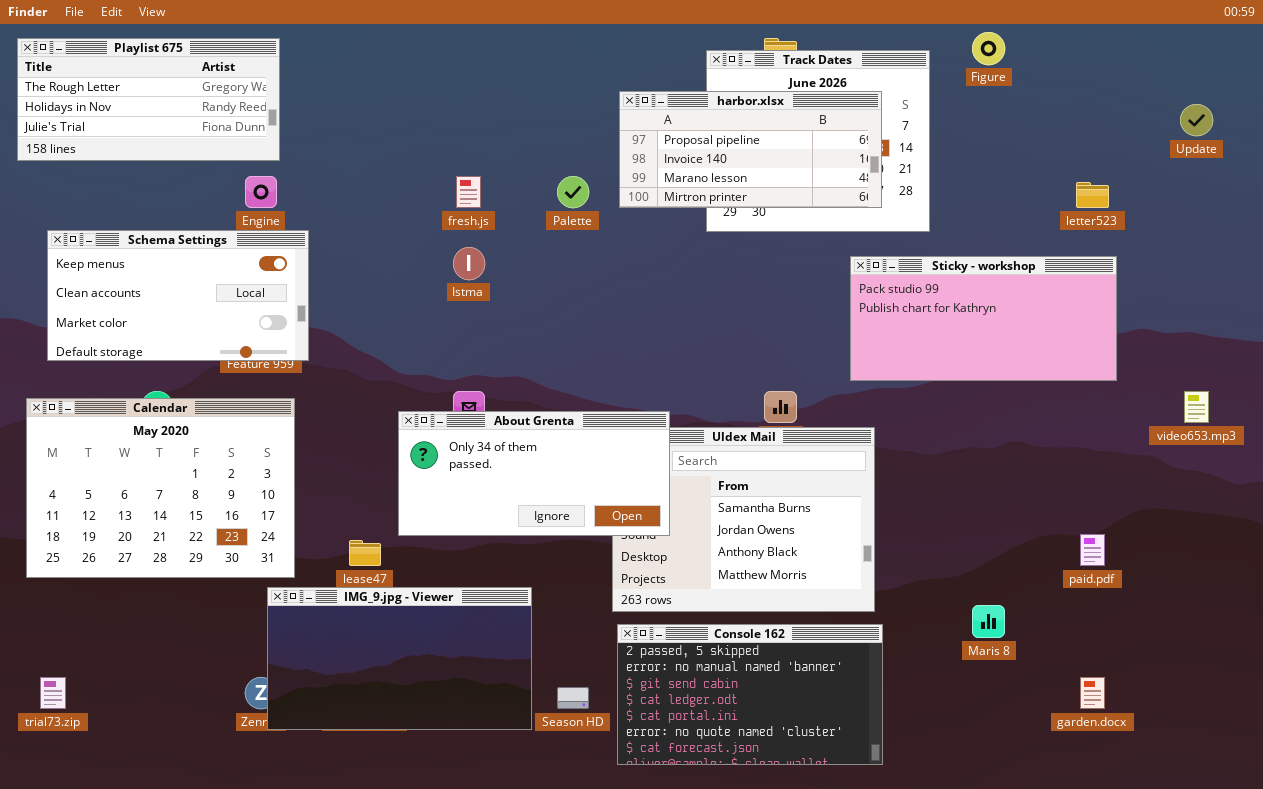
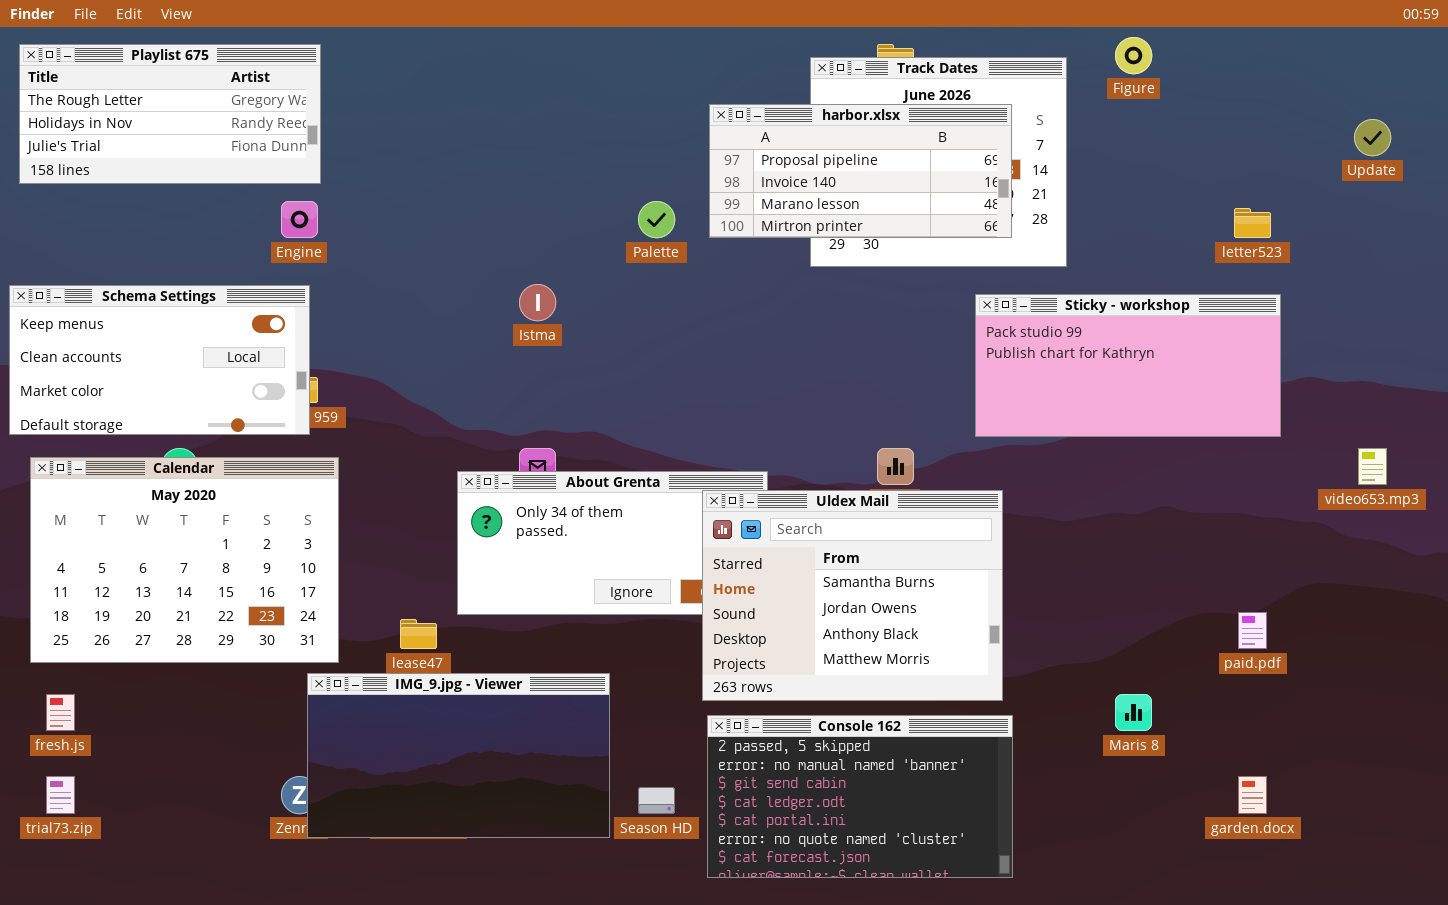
fresh.js: [456,176,481,208] -> [46,694,75,731], moved
Schema Settings: [47,230,309,361] -> [9,285,310,435], moved
Uldex Mail: [612,427,875,612] -> [702,490,1003,701], raised

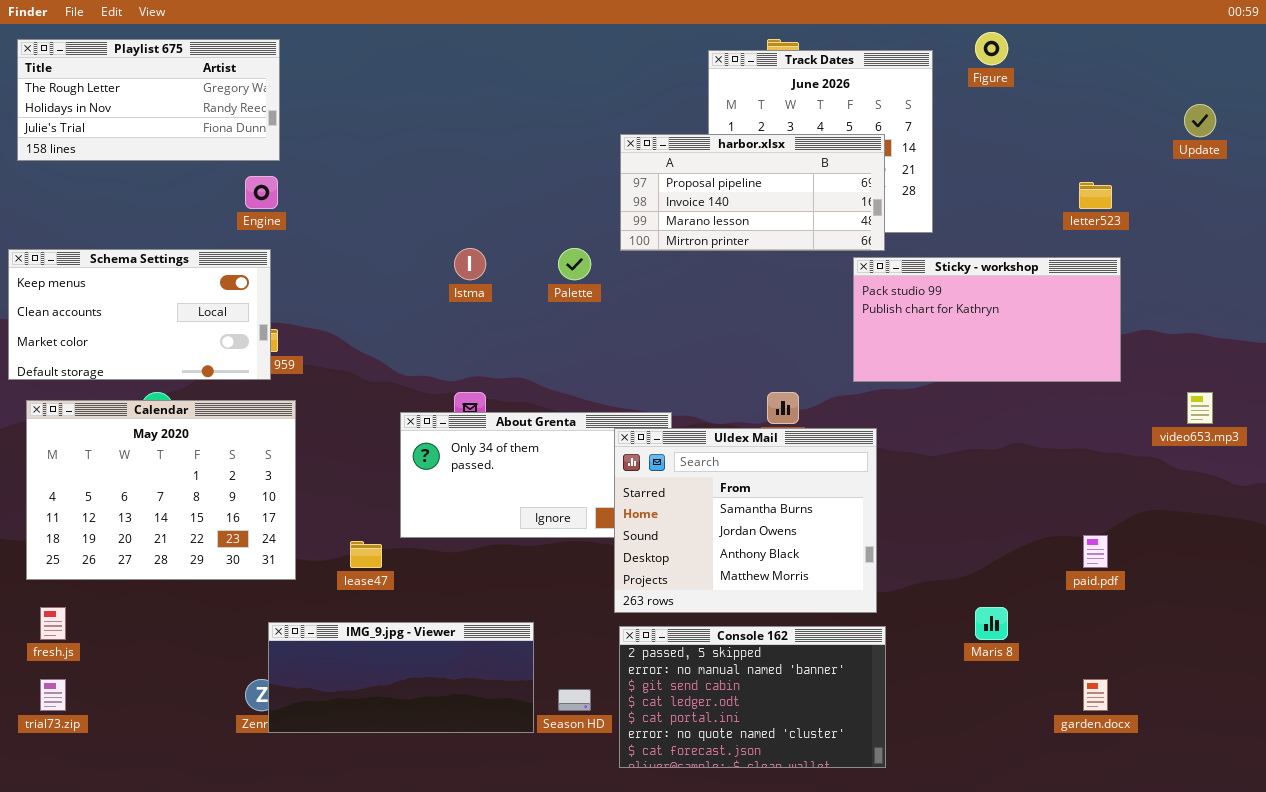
harbor.xlsx: [709,104,1012,238] -> [620,134,885,251], moved
Palette: [638,201,675,238] -> [558,248,591,280], moved
IMG_9.jpg - Viewer: [307,673,610,838] -> [268,622,534,733], resized

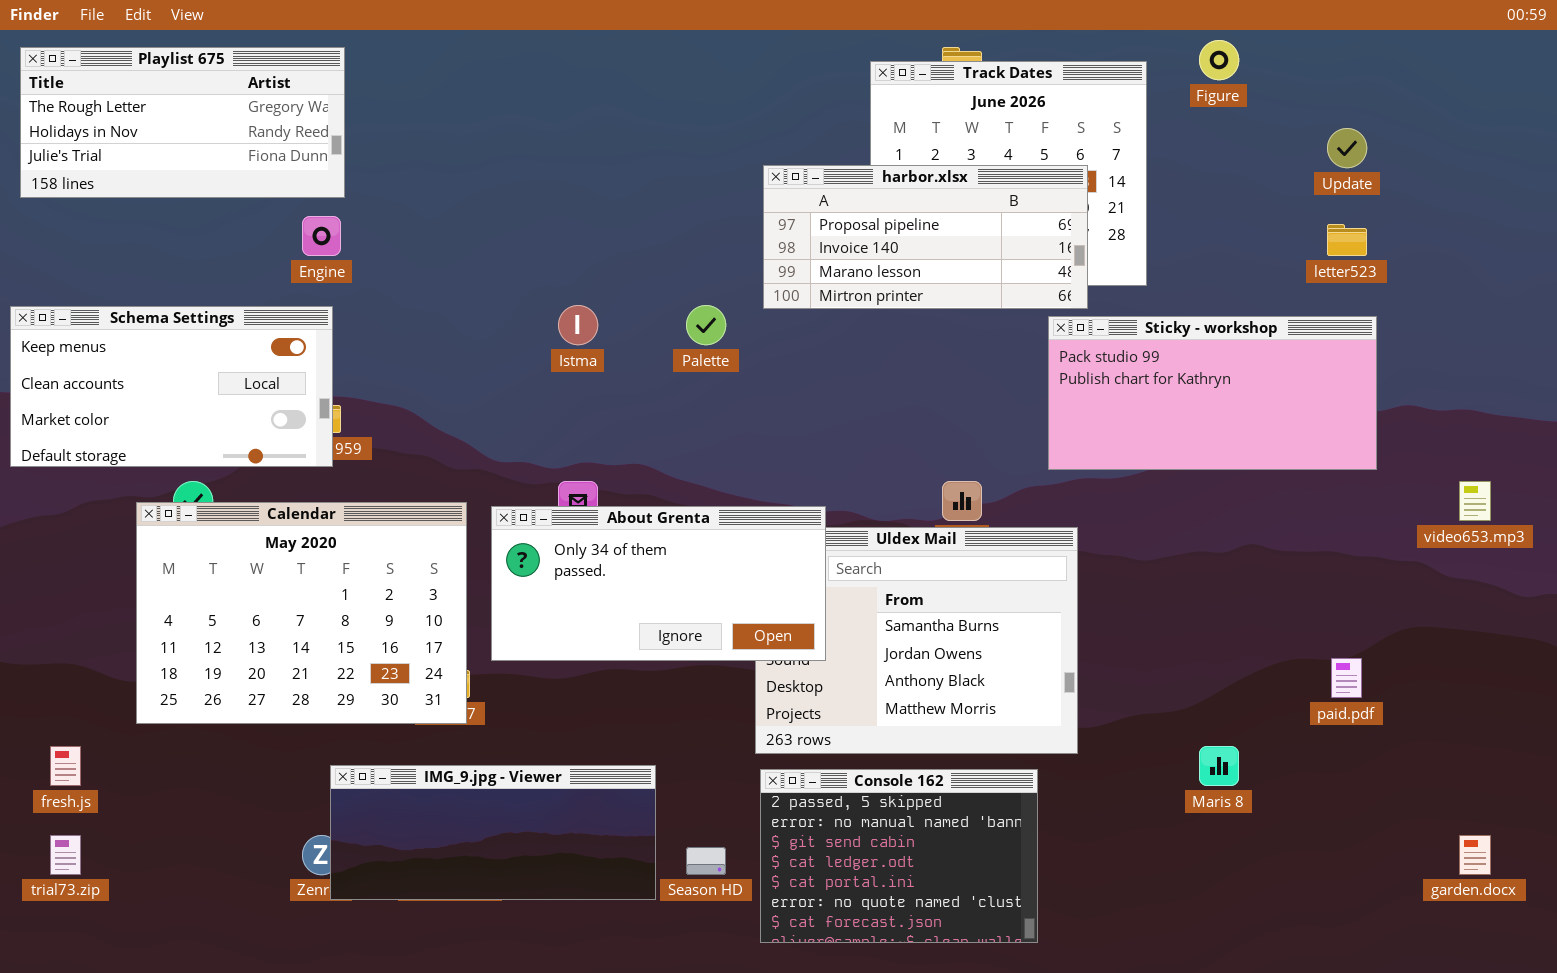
Update: [1184,104,1216,137] -> [1327,128,1367,168], moved
Calendar: [26,400,296,580] -> [136,502,467,724], moved
About Grenta: [400,412,672,538] -> [491,506,826,661], raised
Console 162: [619,626,886,768] -> [760,769,1038,943], resized
garden.docx: [1083,679,1108,711] -> [1459,835,1491,875], moved

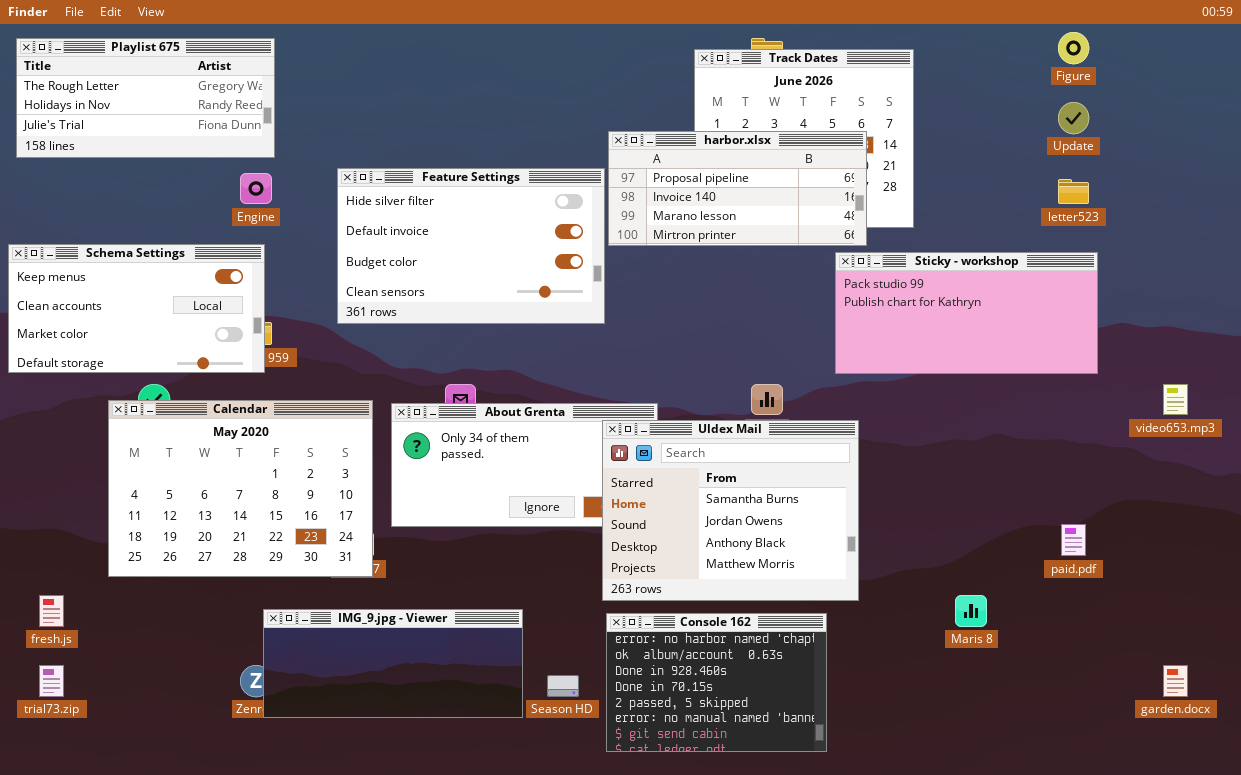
Figure: [1199,40,1239,80] -> [1058,32,1089,64], moved
Feature Settings: none -> [337,168,605,324], opened
Uldex Mail: [755,527,1078,754] -> [602,420,859,601], raised
Console 162: [760,769,1038,943] -> [606,613,827,752], scrolled up 4 rows

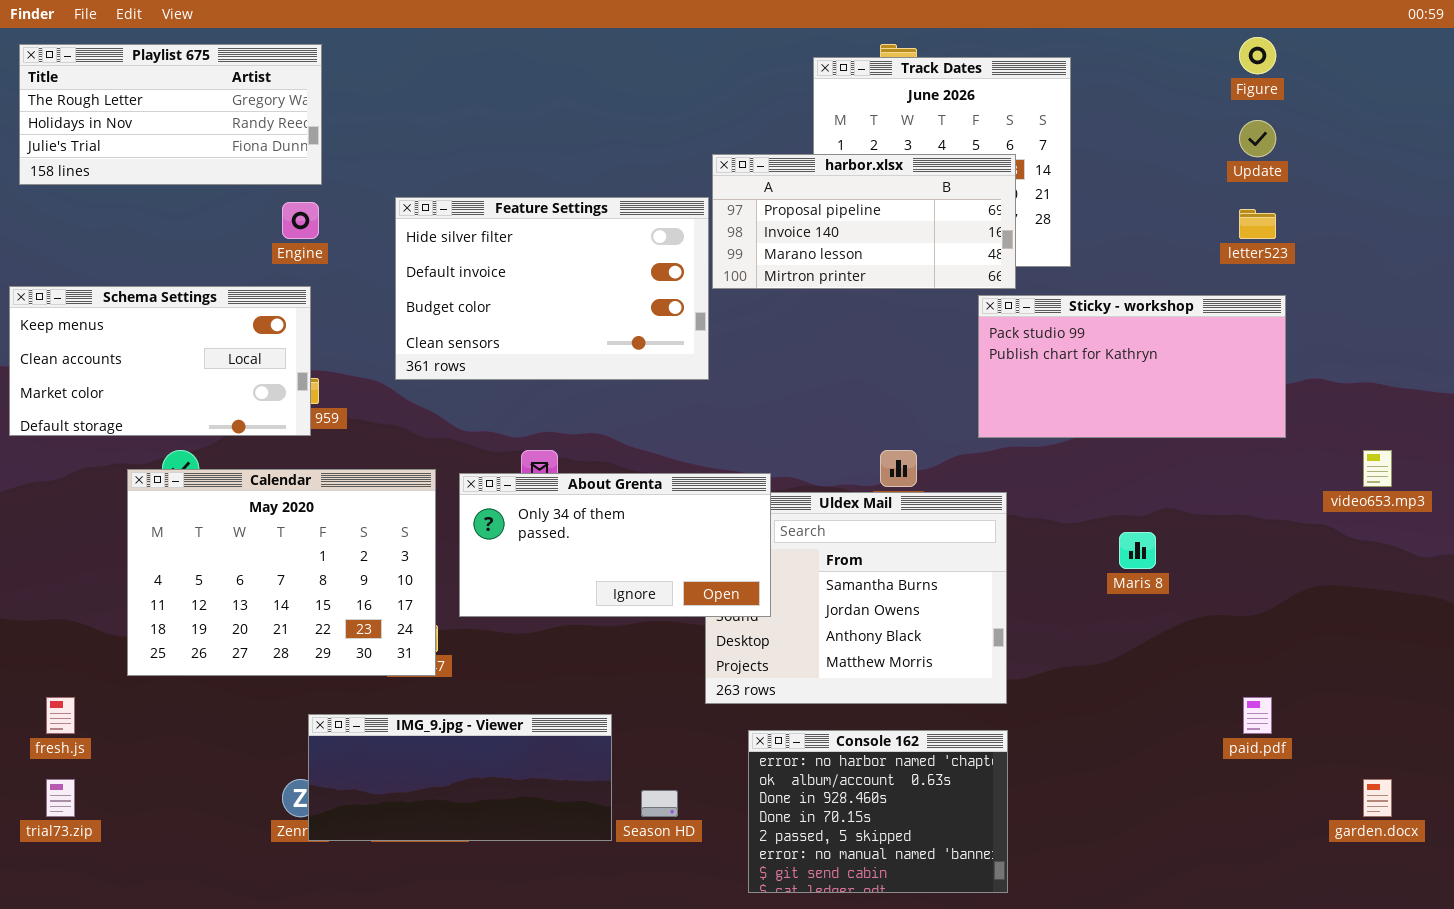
About Grenta: [391,403,658,527] -> [459,473,771,617], raised
paid.pdf: [1061,524,1086,556] -> [1243,697,1272,734], moved
Maris 8: [955,595,987,627] -> [1119,532,1156,569], moved
Console 162: [606,613,827,752] -> [748,730,1008,893], moved

